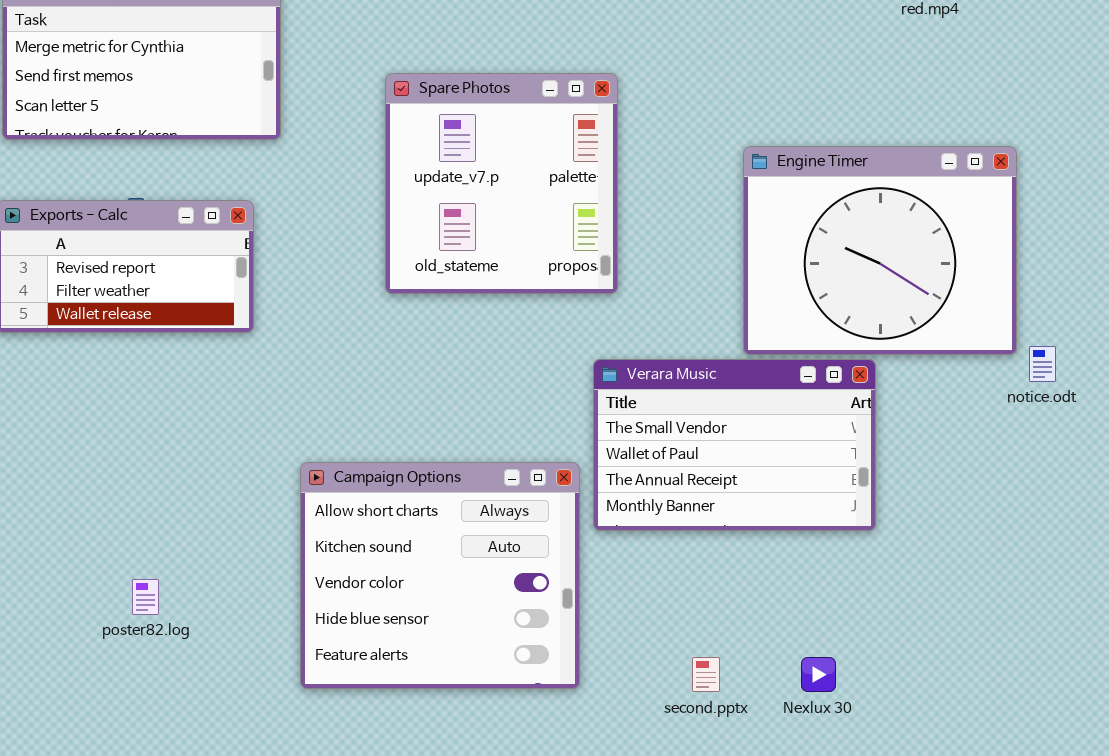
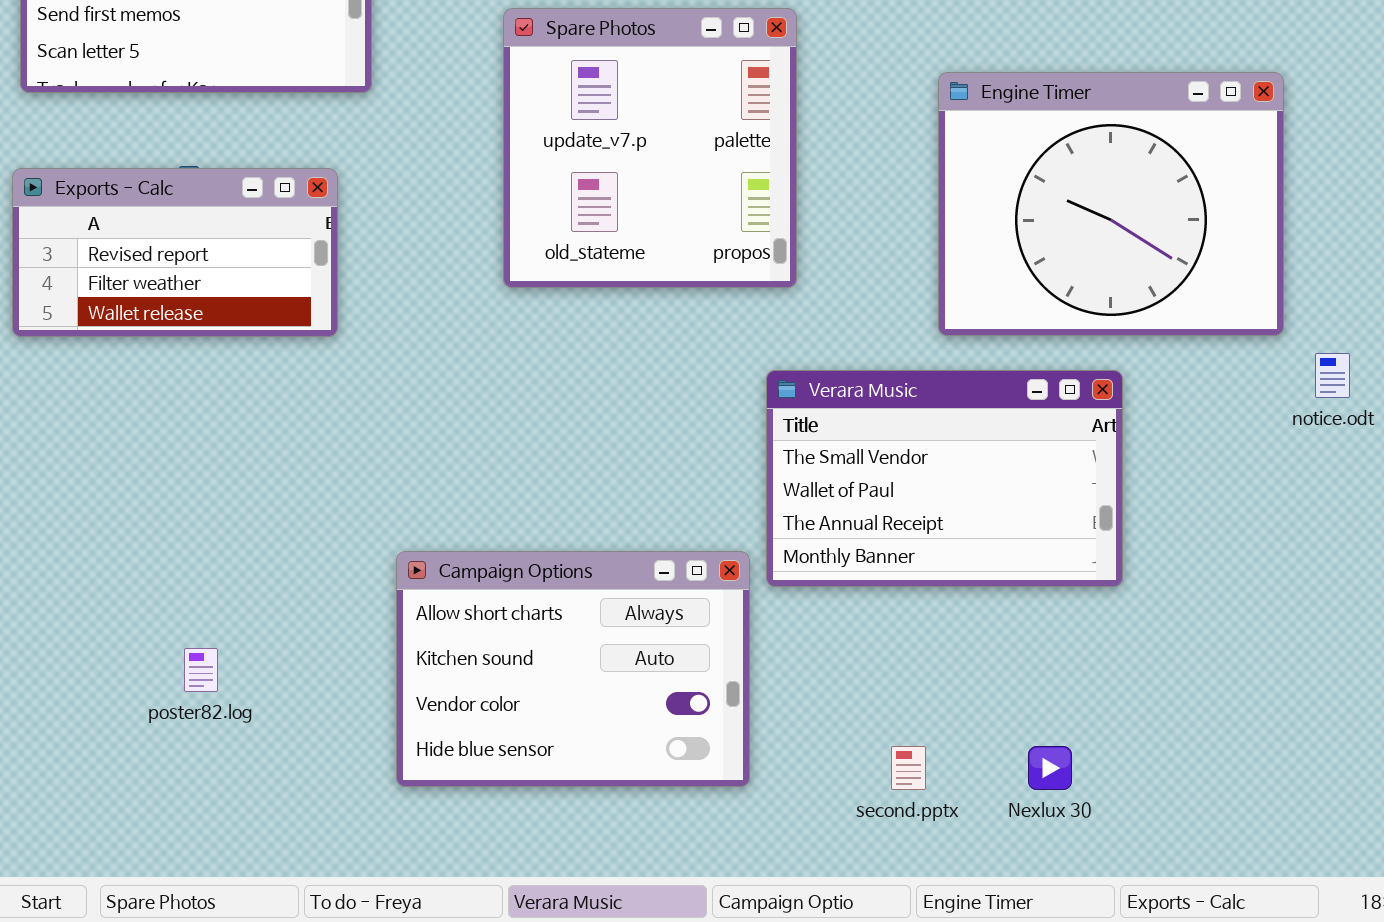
Engine Timer: [743,146,1017,355] -> [938,72,1284,336], moved
Campaign Options: [300,462,580,689] -> [396,551,750,787], resized

